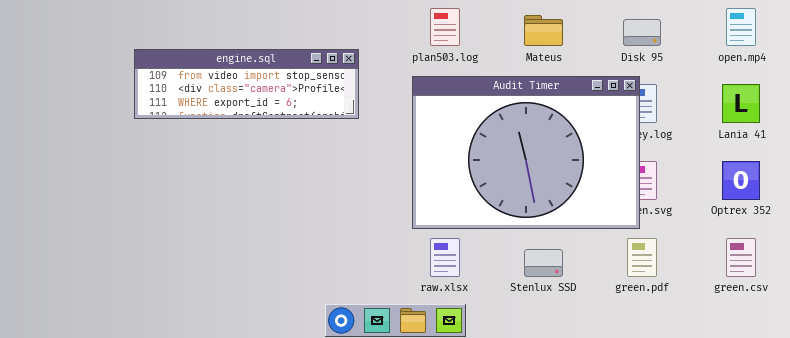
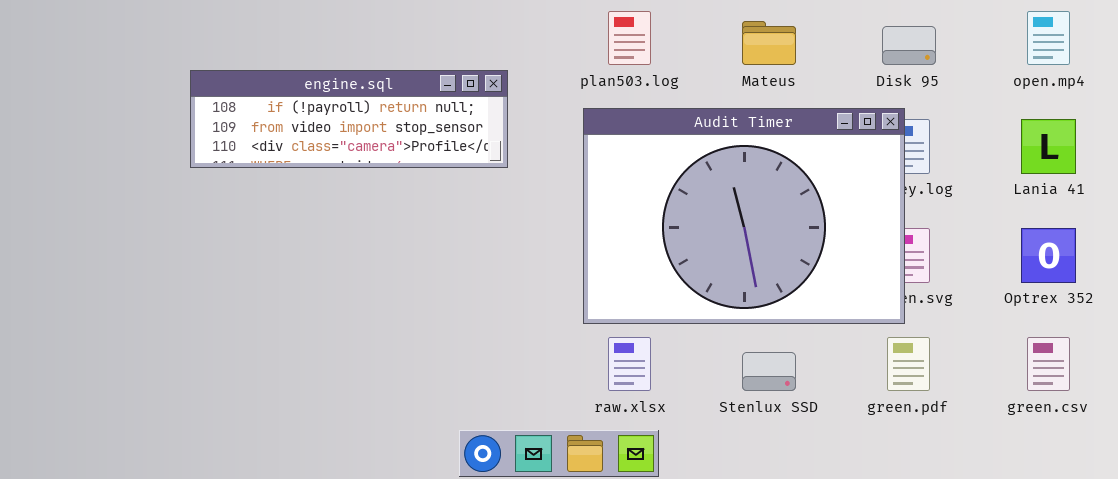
engine.sql: [134,49,359,119] -> [190,70,508,168], scrolled up 1 row

